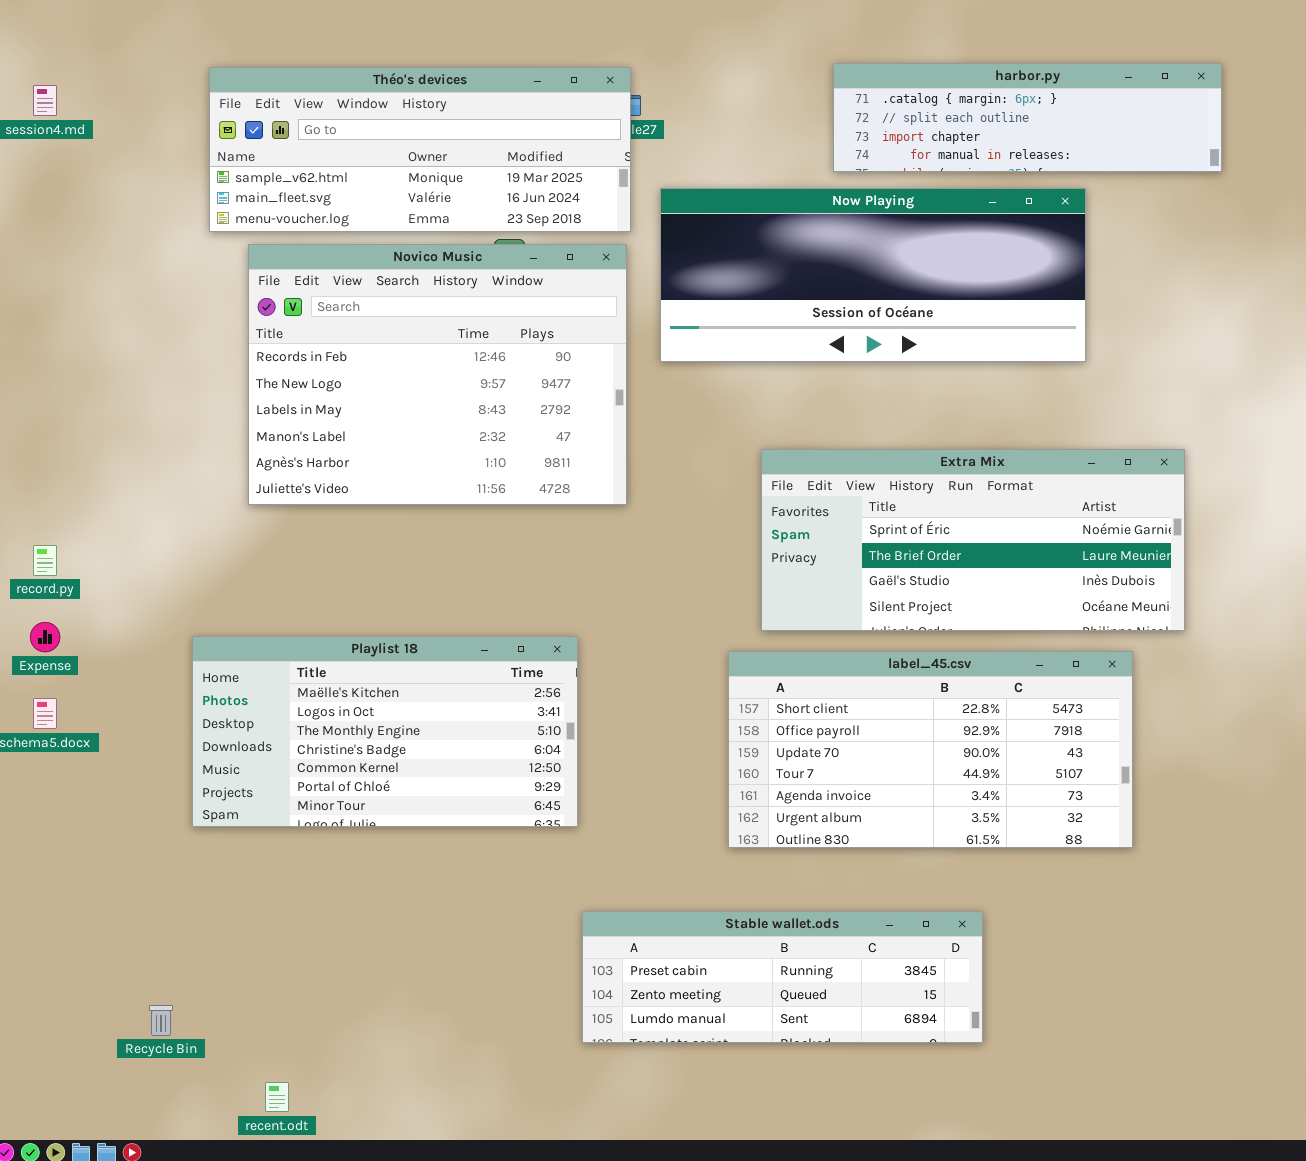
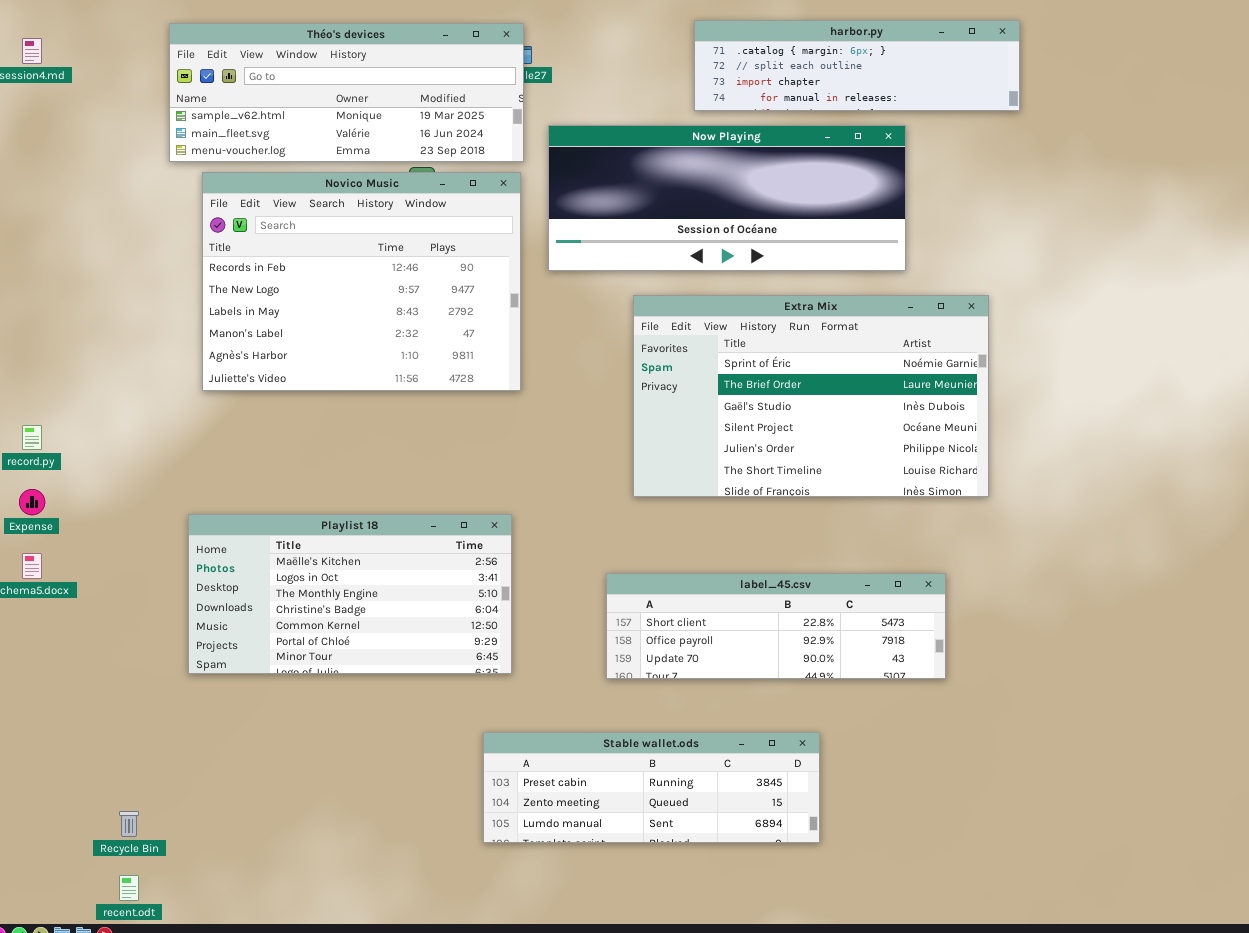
Extra Mix: [761,449,1185,631] -> [633,295,989,497], resized
Playlist 18: [192,636,578,827] -> [188,514,512,674], moved
label_45.csv: [728,651,1133,848] -> [606,573,946,679], resized
recent.odt: [265,1082,289,1112] -> [119,875,139,901], moved

